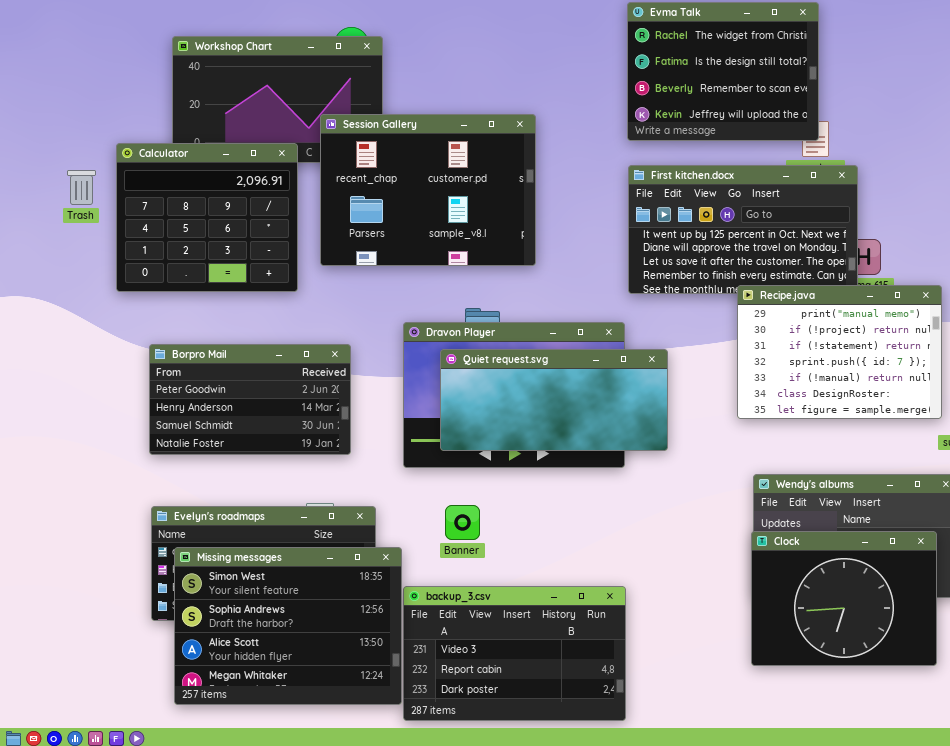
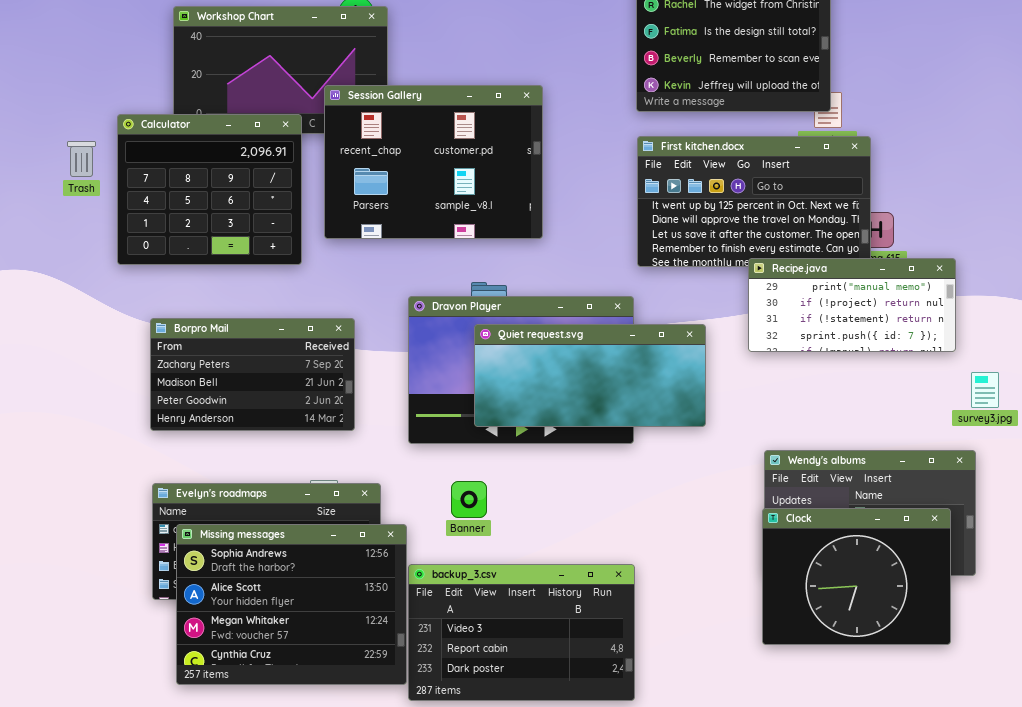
Recipe.java: [737,285,942,419] -> [748,258,956,352], resized
Borpro Mail: [149,344,351,455] -> [150,318,355,431], scrolled up 2 rows
Quiet request.svg: [440,349,668,451] -> [474,324,706,427], moved
Missing messages: [174,547,402,705] -> [176,524,407,685], scrolled down 1 row

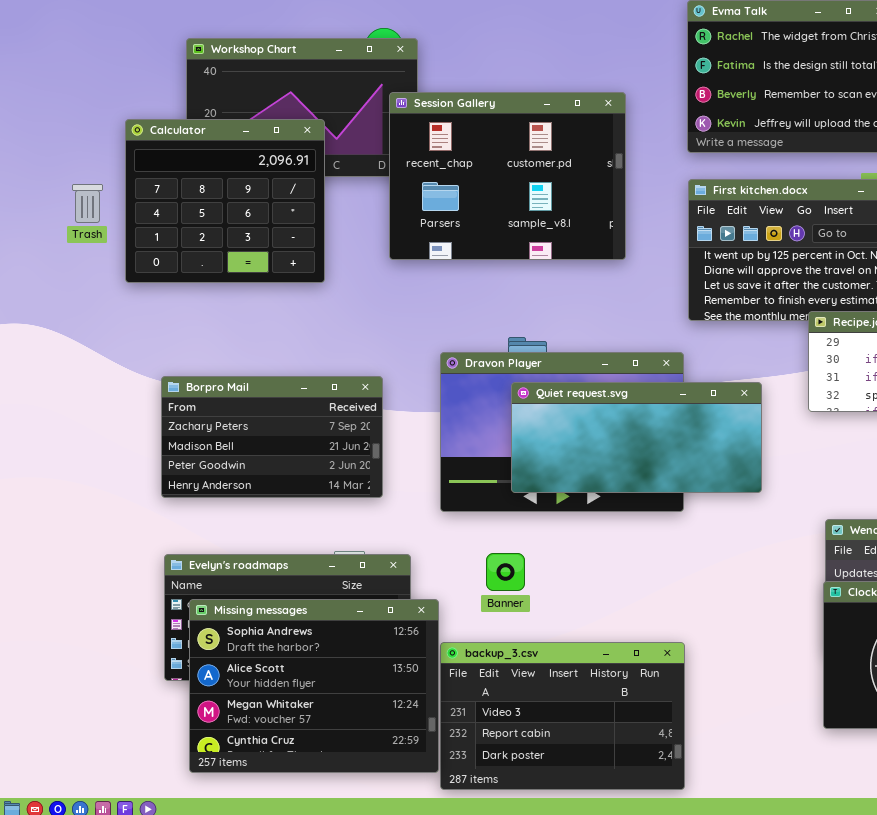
Session Gallery: [324,85,543,239] -> [389,92,626,260], moved
Calculator: [117,114,302,265] -> [125,119,325,283], moved

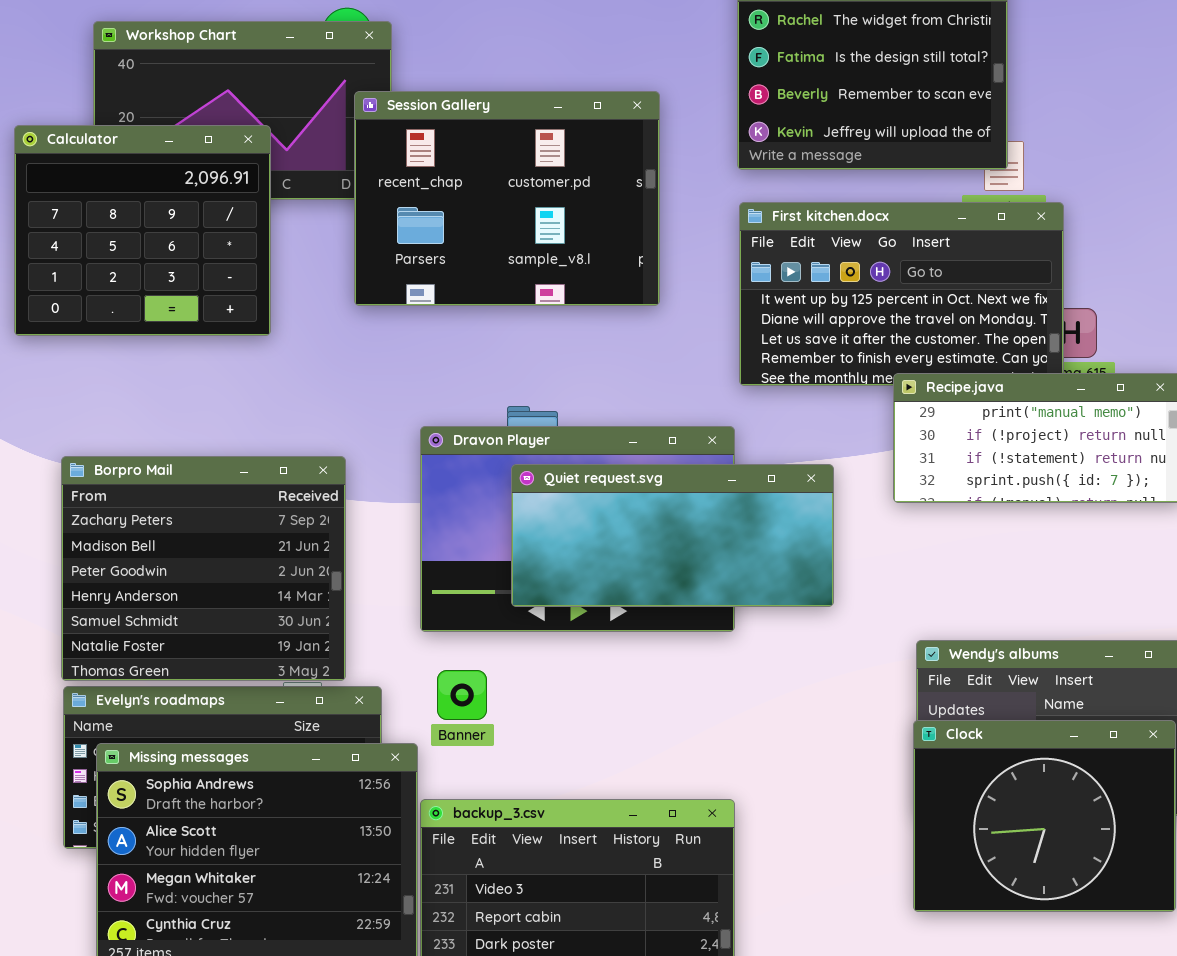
Borpro Mail: [161,376,383,498] -> [61,456,346,681], resized
Banner: [486,553,525,591] -> [437,670,487,720], moved

